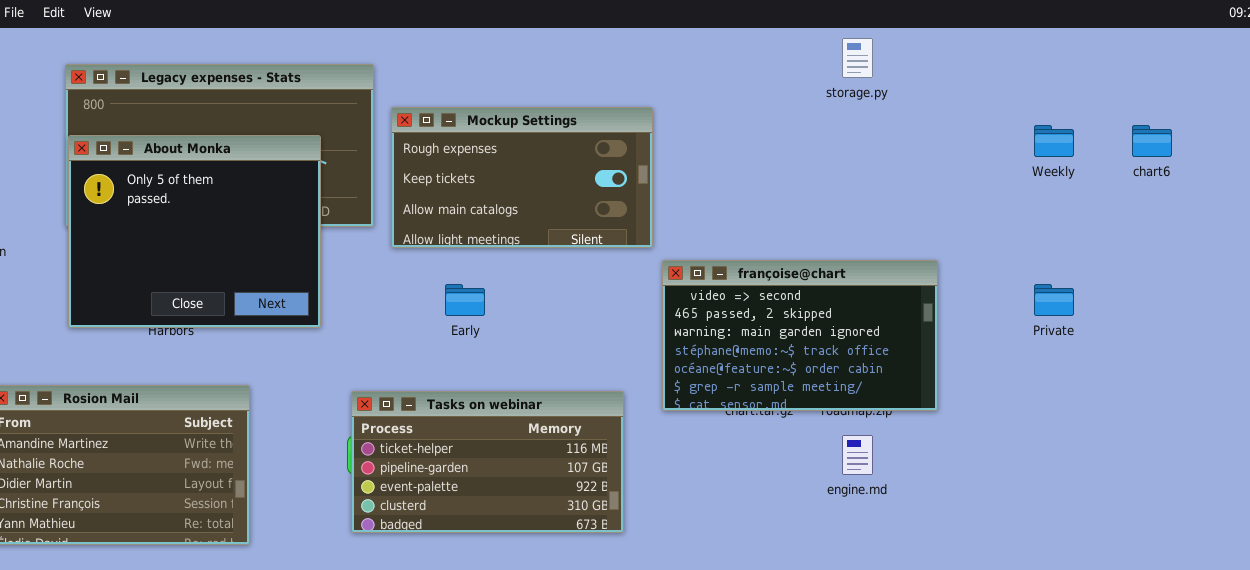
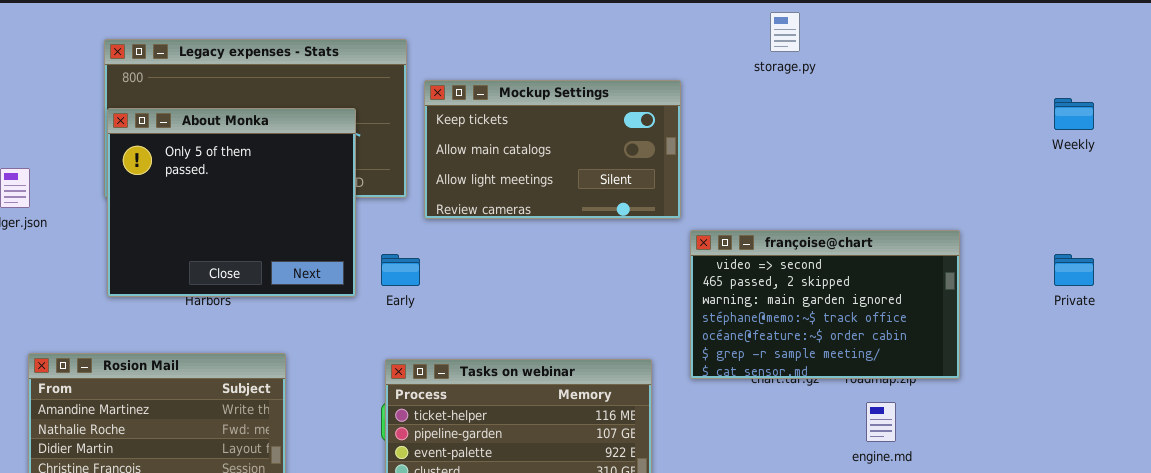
storage.py: [842,38,873,78] -> [770,12,800,52], moved
Mockup Settings: [391,107,653,248] -> [424,80,681,219], scrolled down 1 row
Early: [445,284,485,316] -> [381,254,420,286], moved

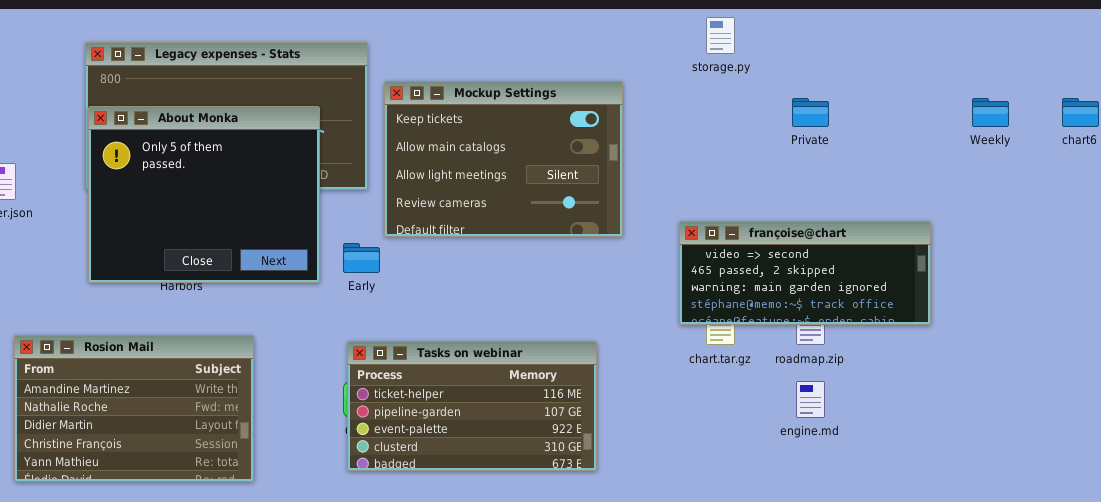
Mockup Settings: [424,80,681,219] -> [384,81,623,237], resized
françoise@chart: [690,230,960,379] -> [679,221,931,325], moved, resized
Private: [1054,254,1094,286] -> [792,98,829,127], moved

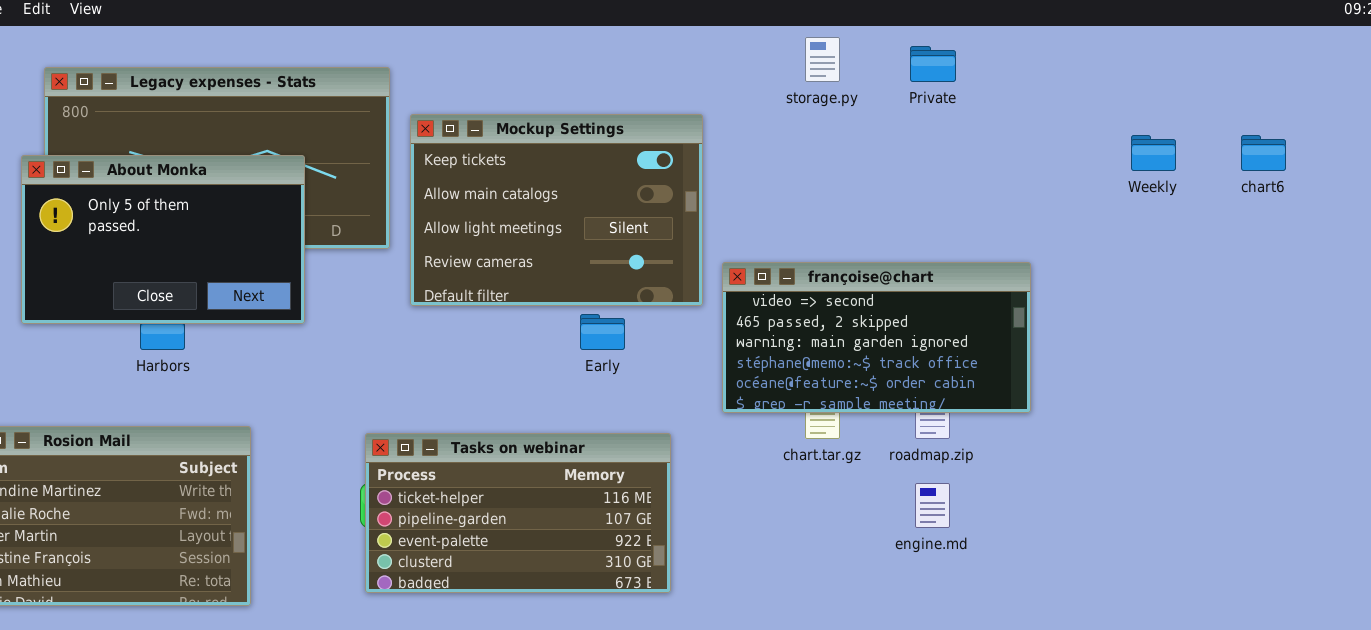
Private: [792,98,829,127] -> [910,46,956,82], moved
About Monka: [88,106,320,283] -> [21,155,305,324], moved, resized
françoise@chart: [679,221,931,325] -> [722,262,1031,413], moved, resized
Early: [343,243,380,273] -> [580,314,625,350], moved

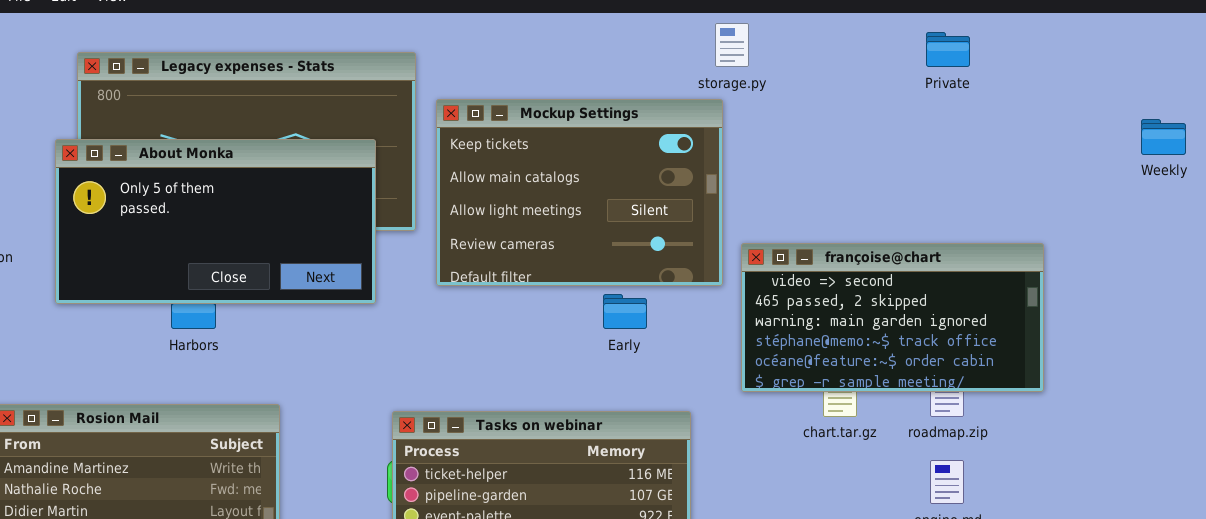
storage.py: [805,37,840,82] -> [715,23,749,67], moved
About Monka: [21,155,305,324] -> [55,139,376,304], resized

